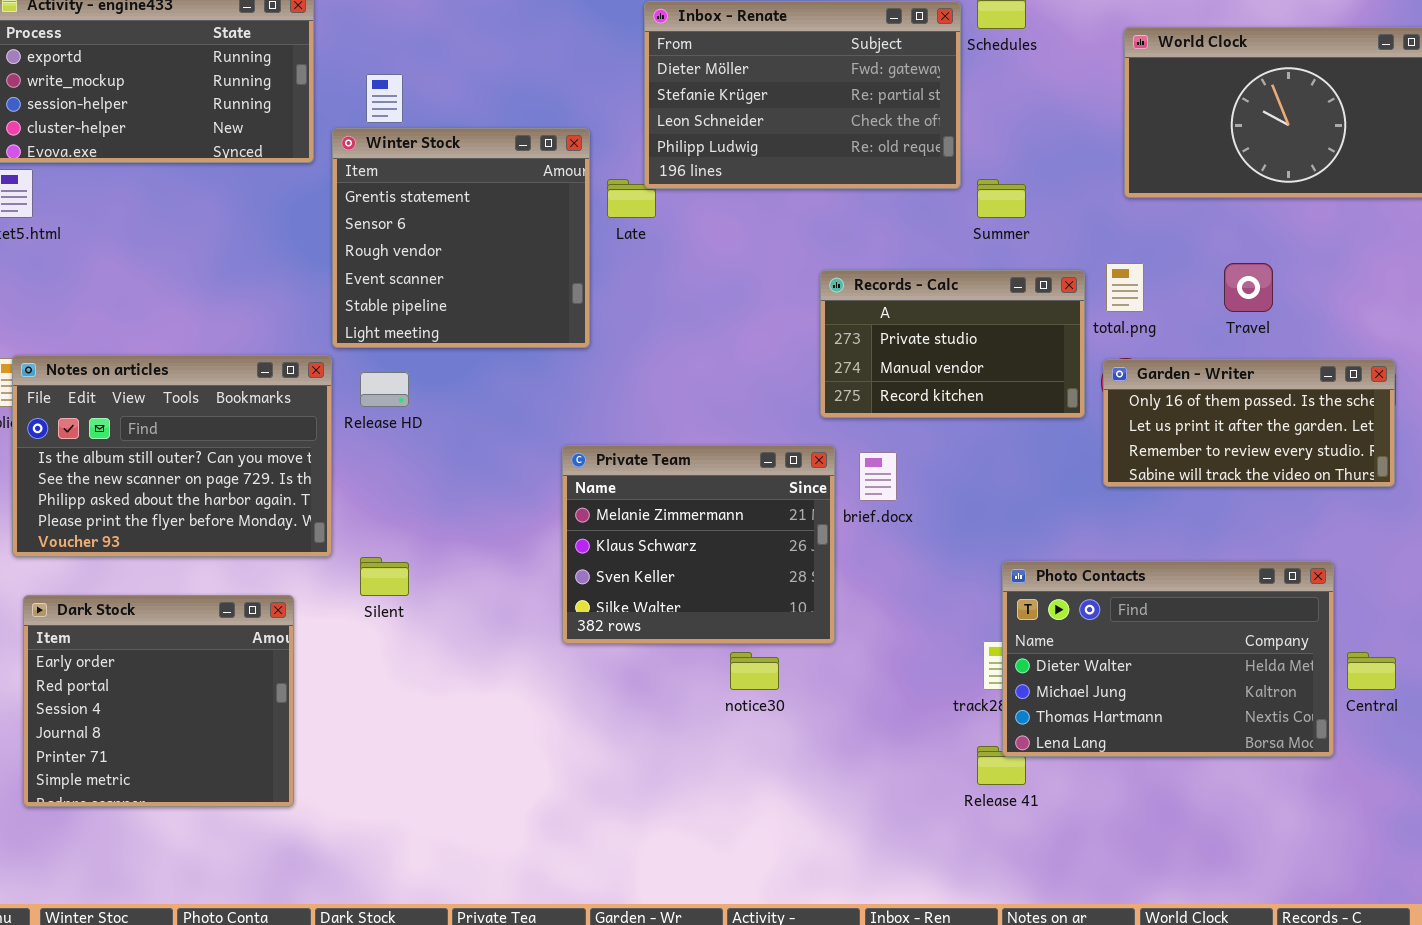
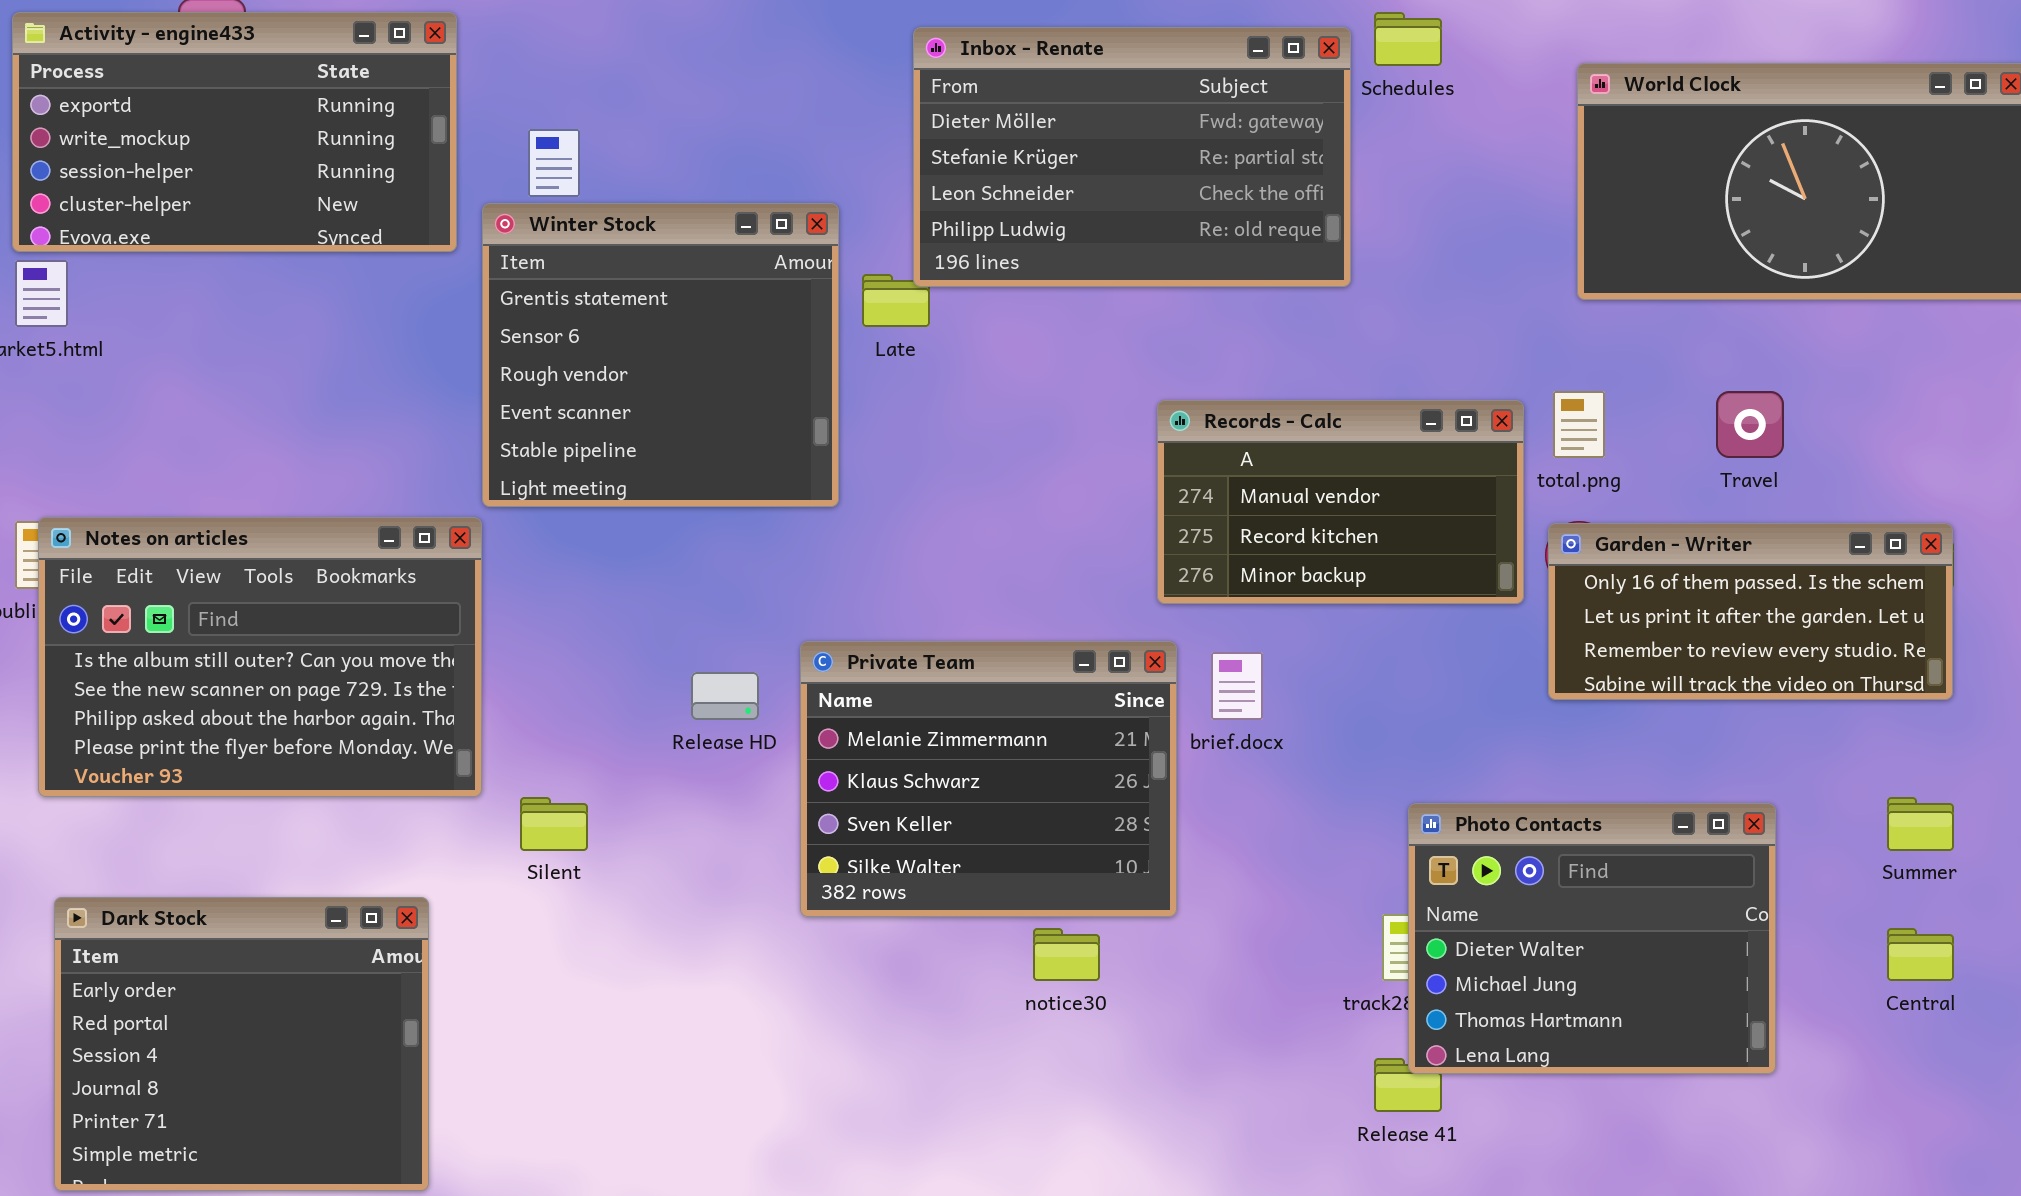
Summer: [977,179,1026,218] -> [1887,797,1954,851], moved
Records - Calc: [820,270,1085,418] -> [1157,400,1524,604], scrolled down 1 row
Release HD: [360,372,409,407] -> [691,672,759,720], moved
Photo Contacts: [1002,561,1334,757] -> [1408,803,1776,1074], resized
Dark Stock: [23,595,294,807] -> [54,897,429,1191], moved

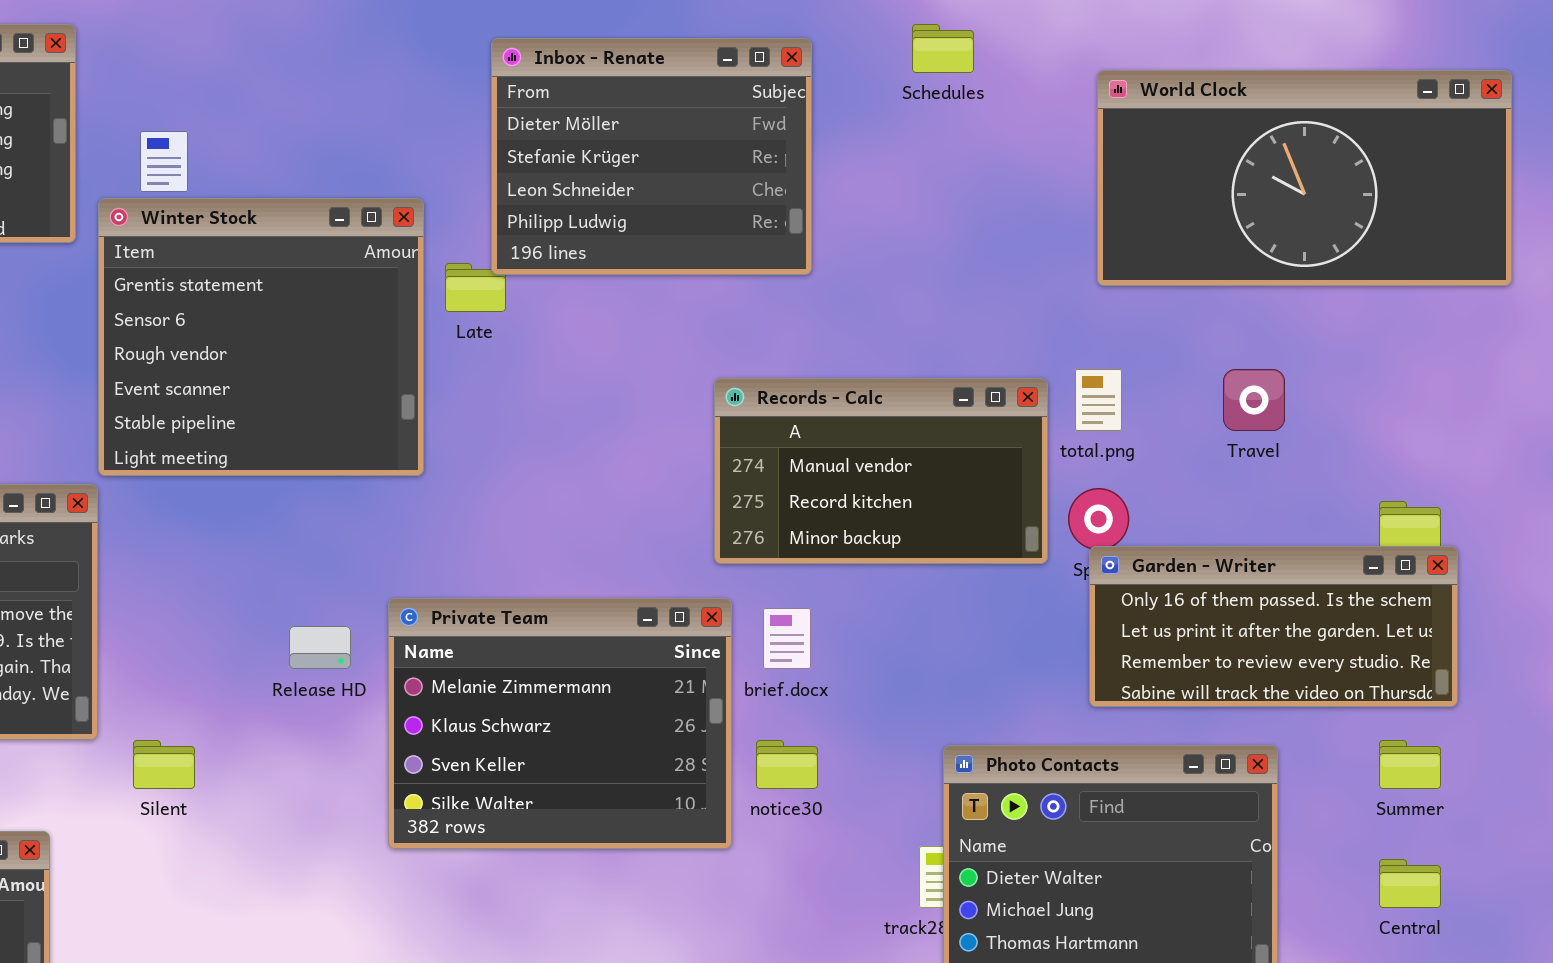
Inbox - Renate: [913,27,1351,287] -> [491,38,812,275], resized
Garden - Writer: [1548,523,1953,700] -> [1089,546,1458,707], moved
notice30: [1033,928,1100,981] -> [756,740,818,789], moved

